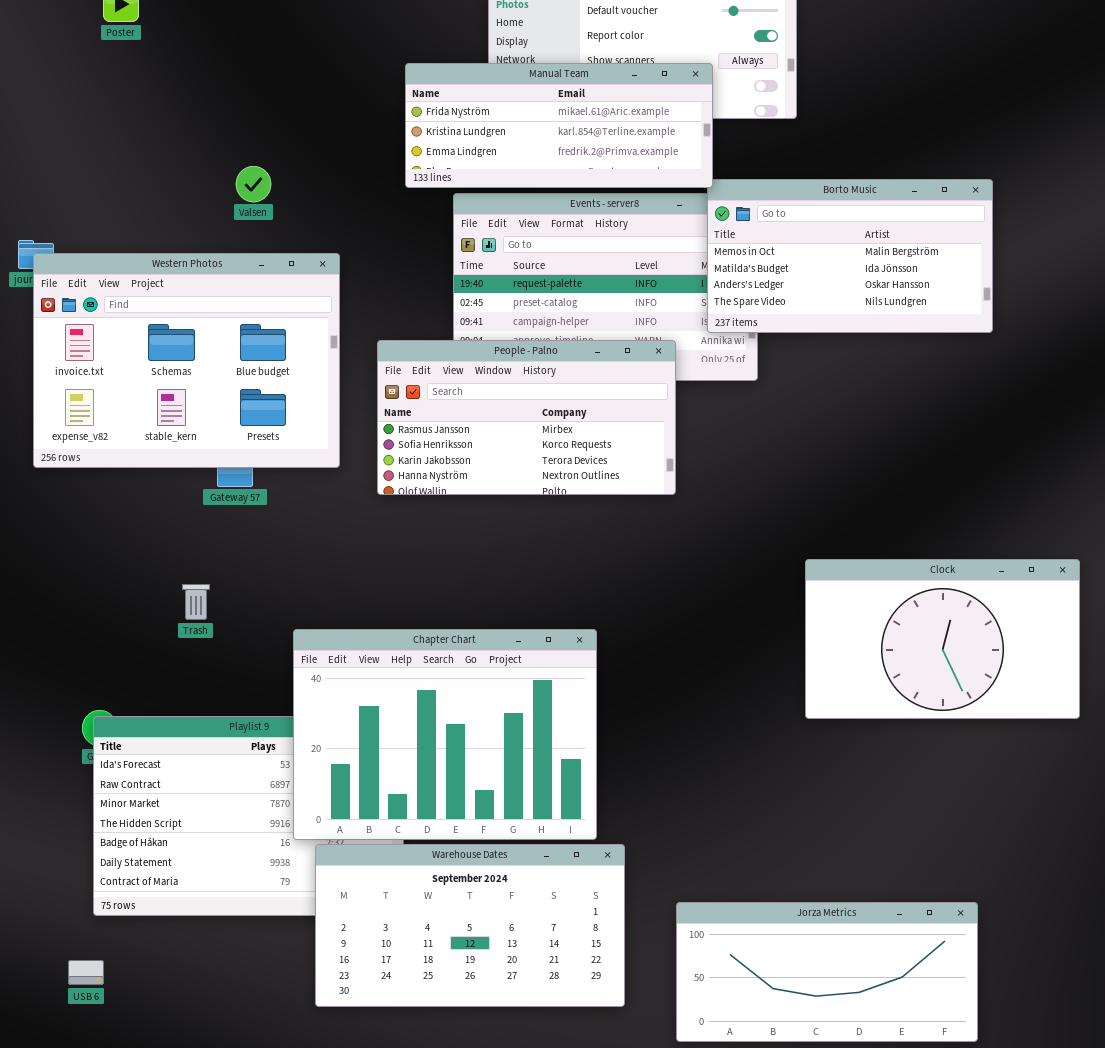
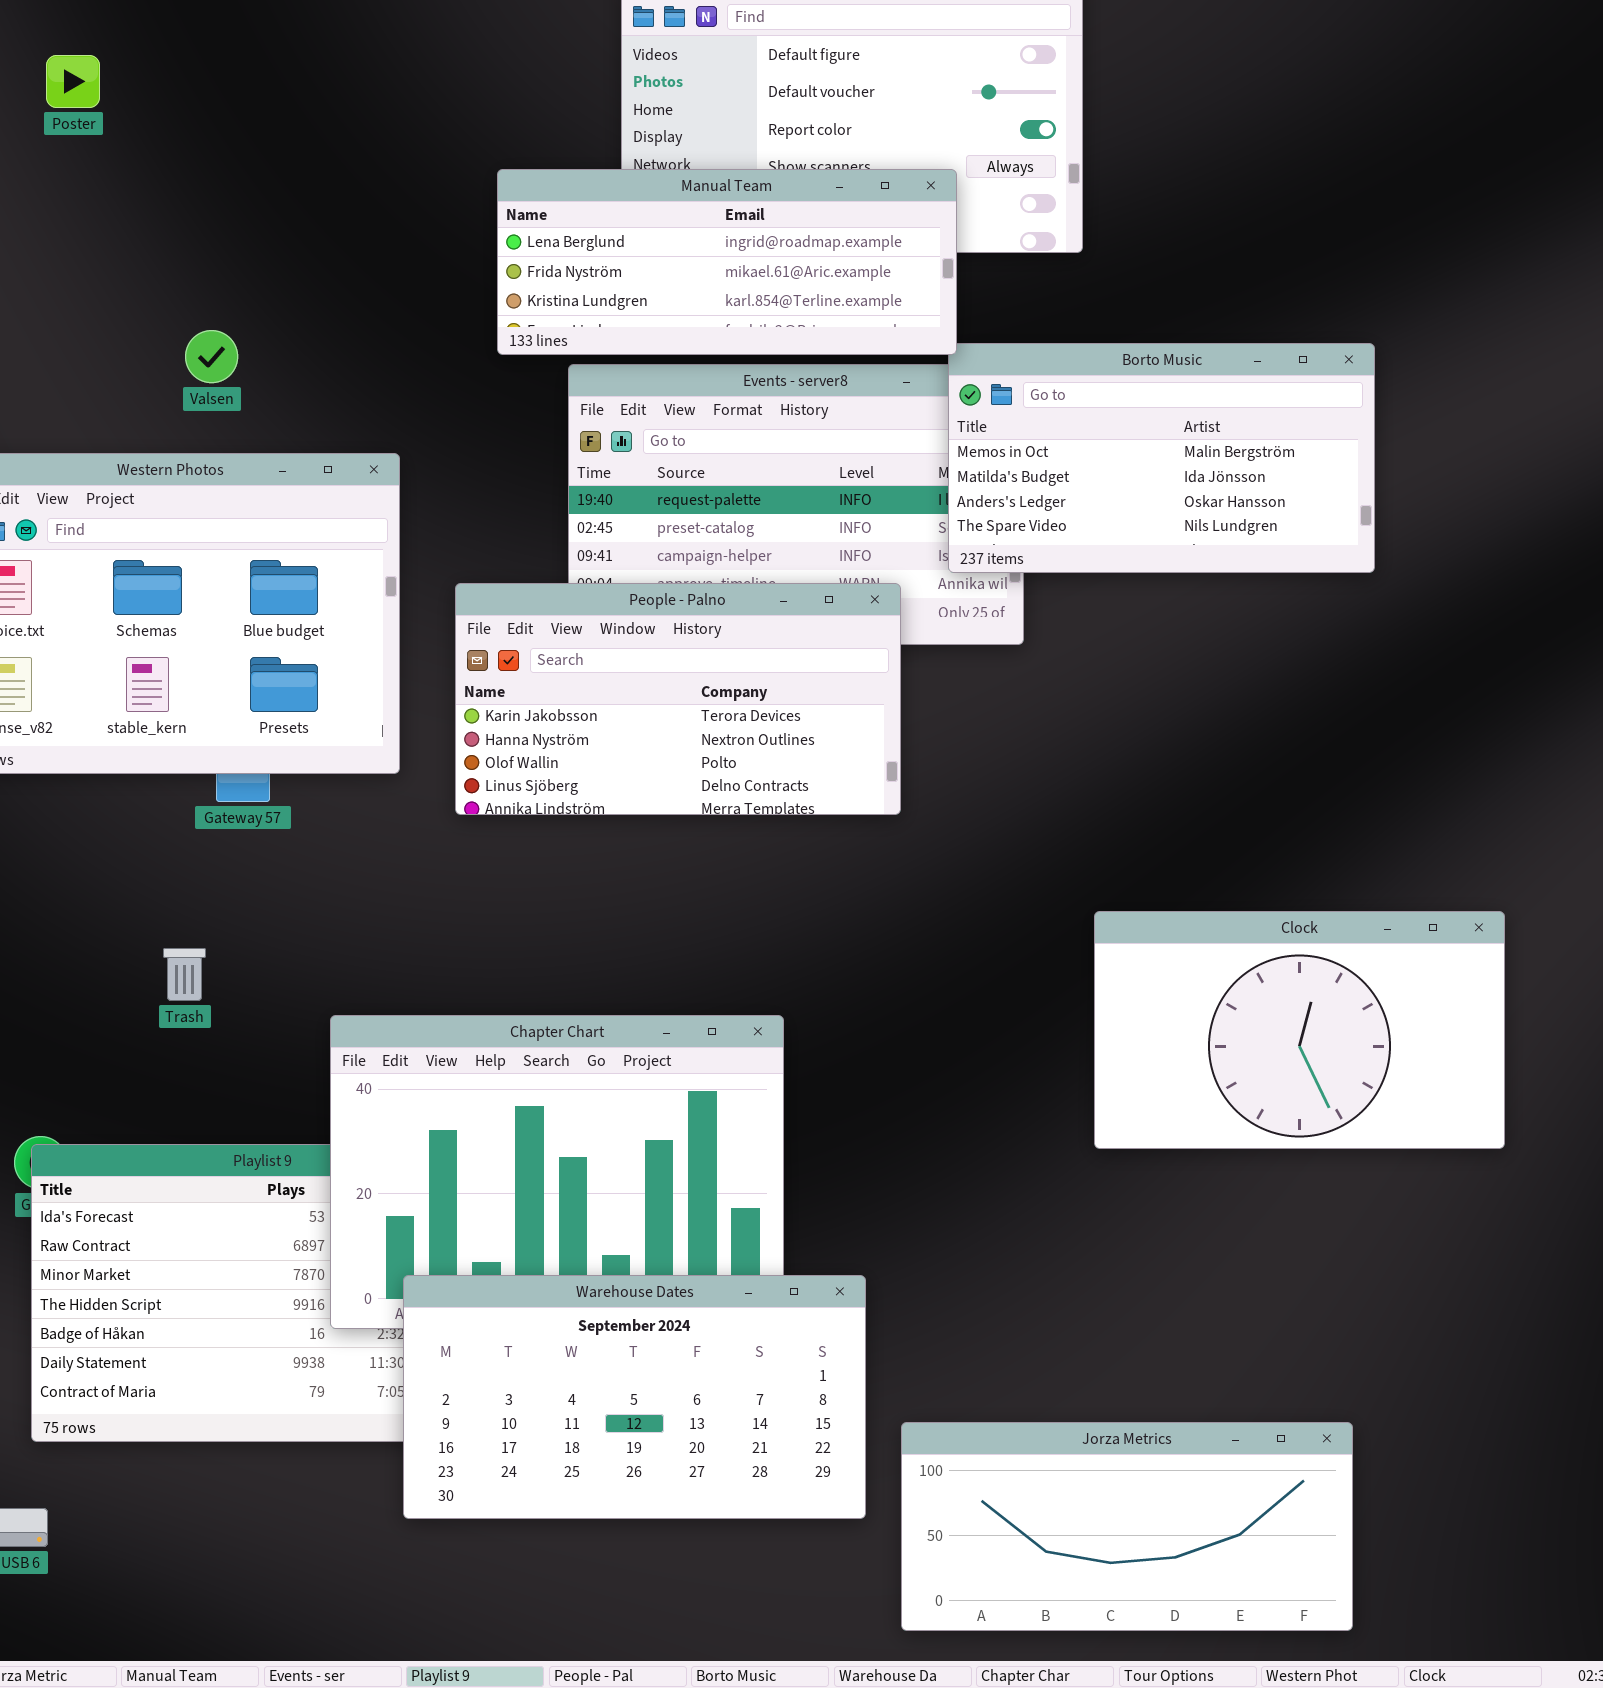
Manual Team: [405,63,713,188] -> [497,169,957,355], scrolled up 1 row
Valsen: [236,166,271,202] -> [185,330,238,383], moved
People - Palno: [377,340,676,495] -> [455,583,901,815], scrolled down 2 rows
Warehouse Dates: [315,844,625,1007] -> [403,1275,866,1519], moved

